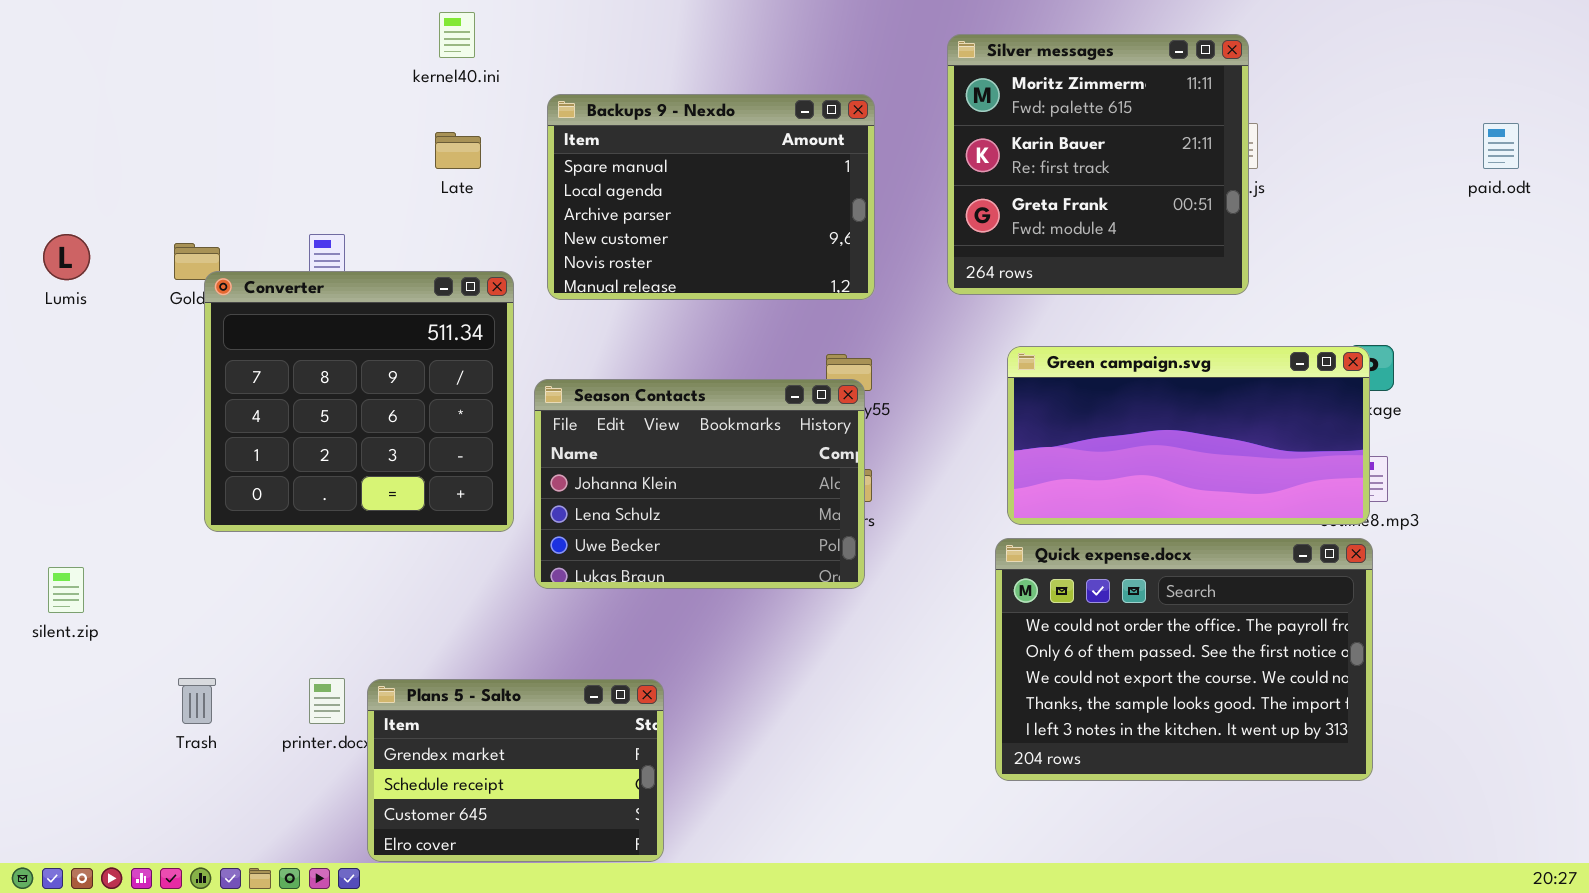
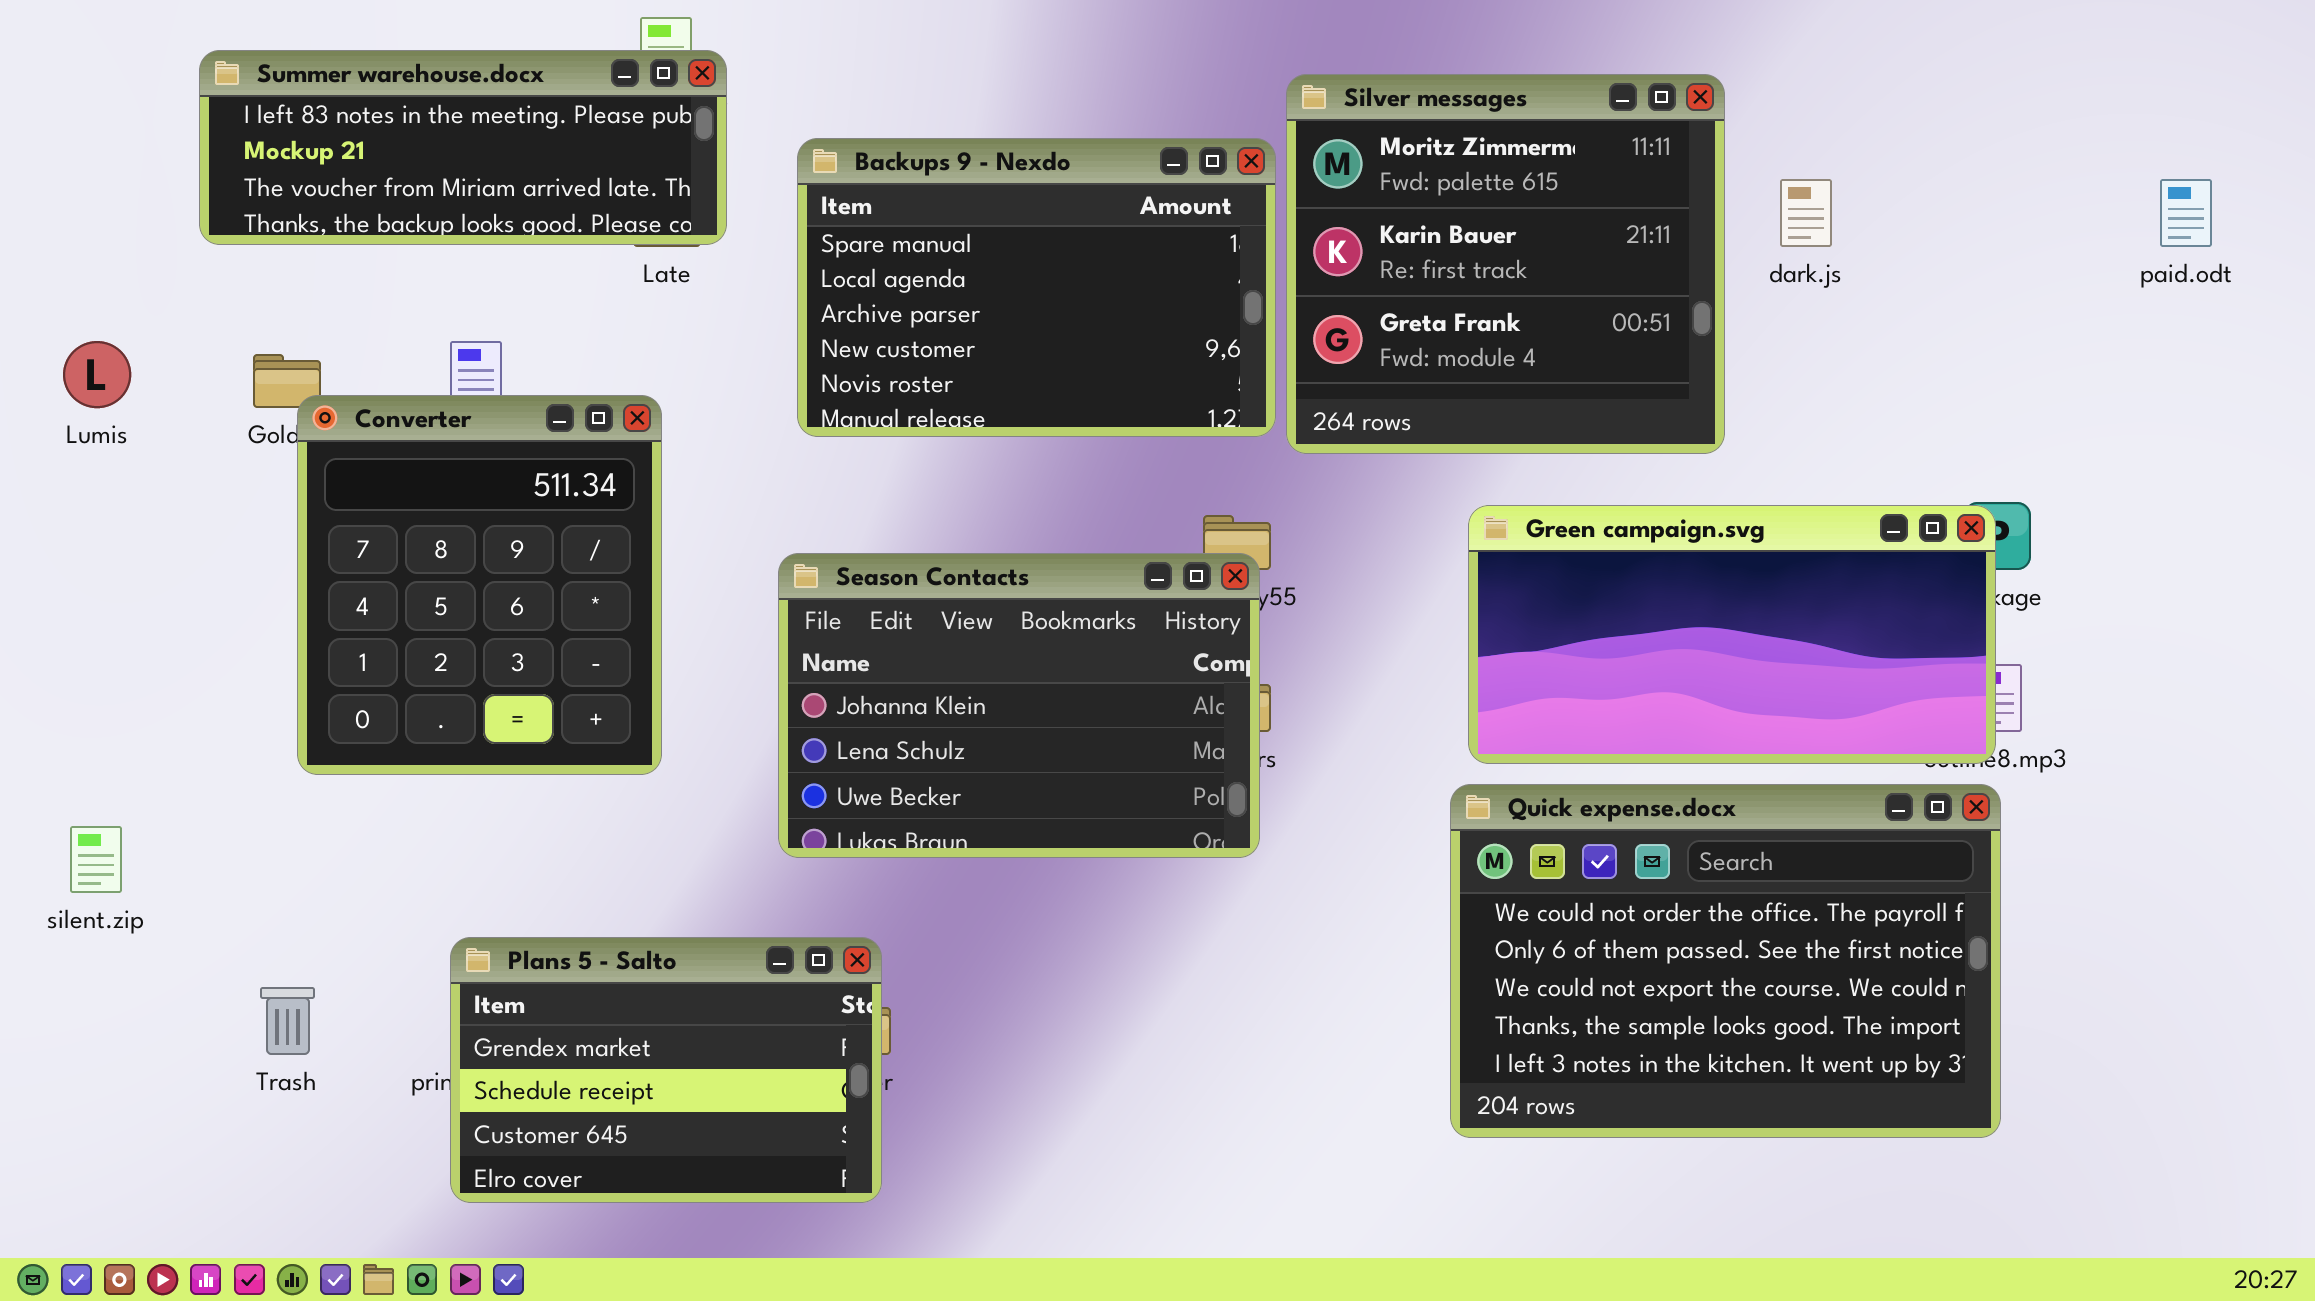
Summer warehouse.docx: none -> [199,50,727,245], opened
Silver messages: [947,34,1249,295] -> [1286,74,1725,454], moved
Converter: [204,271,514,532] -> [297,395,662,775], resized
Plans 5 - Salto: [367,679,664,862] -> [450,937,882,1203], moved

